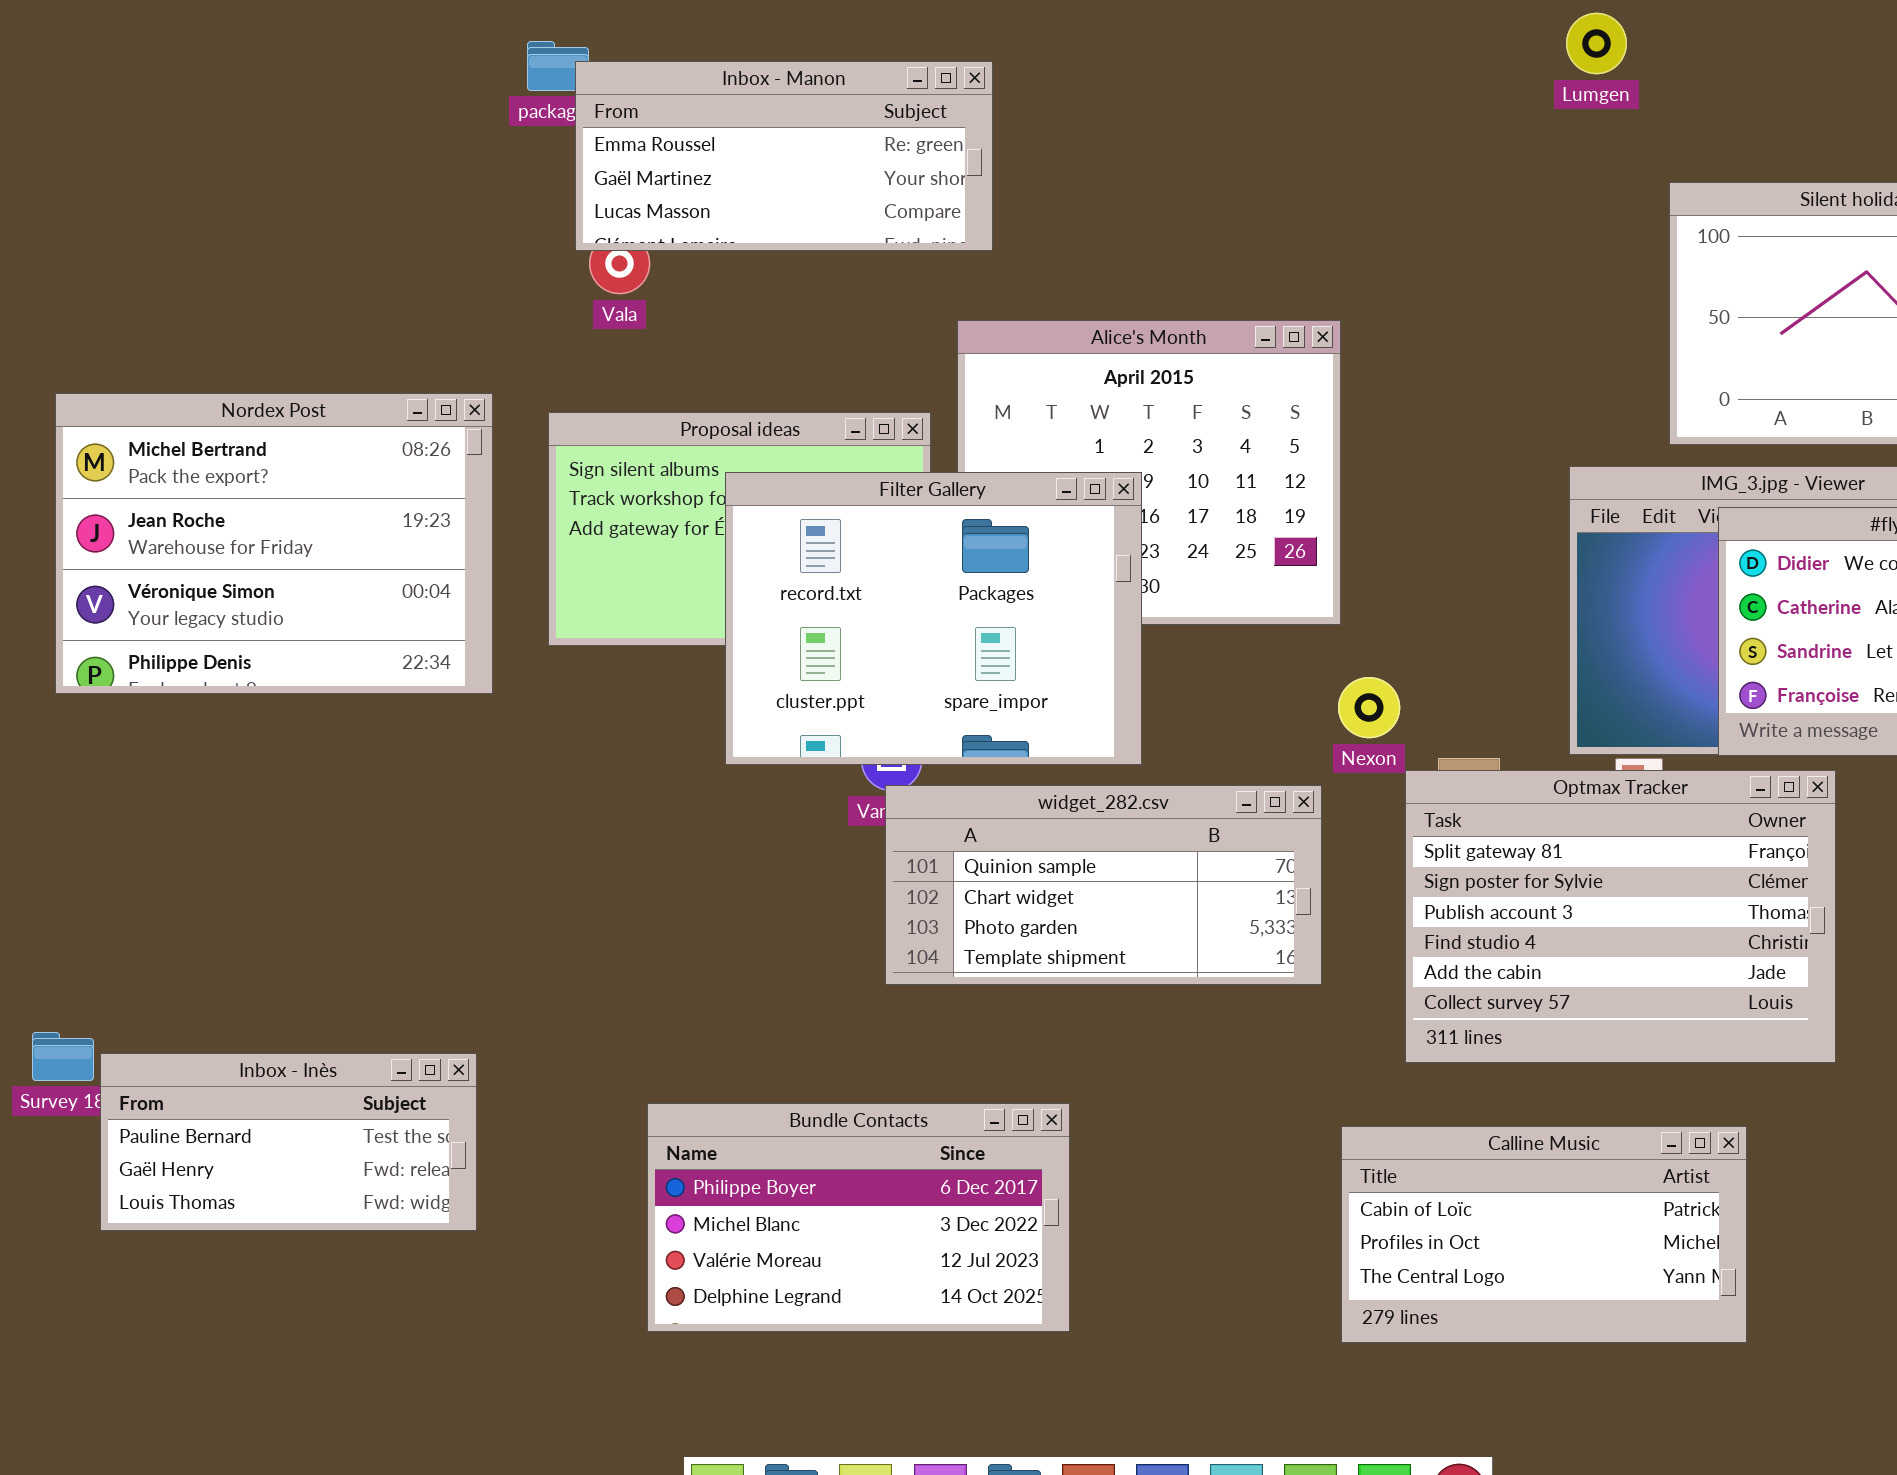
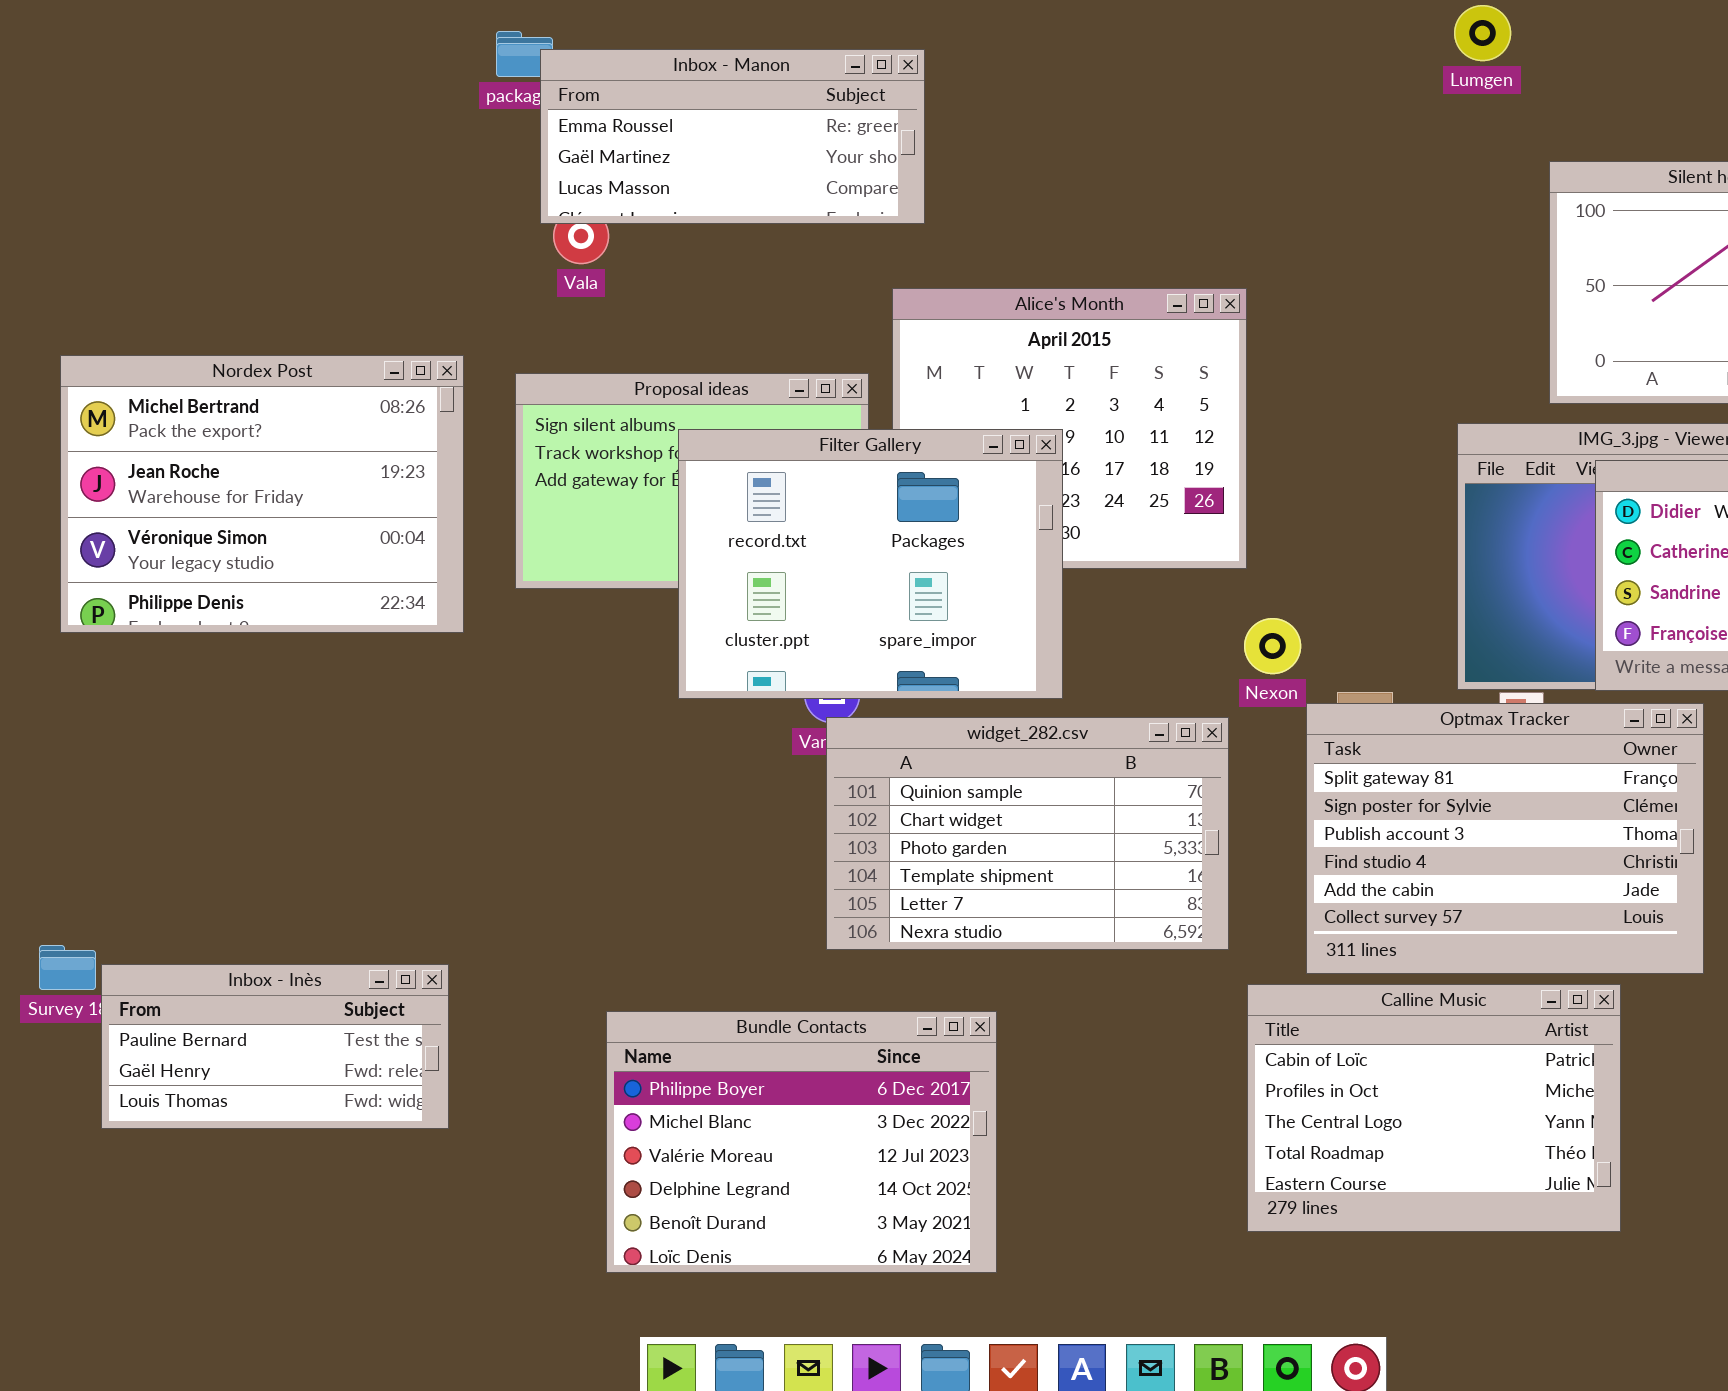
widget_282.csv: [885,785,1322,985] -> [826,717,1229,950], resized
Bundle Contacts: [647,1103,1070,1332] -> [606,1011,997,1273], resized
Calline Music: [1341,1126,1747,1343] -> [1247,984,1621,1232], resized

